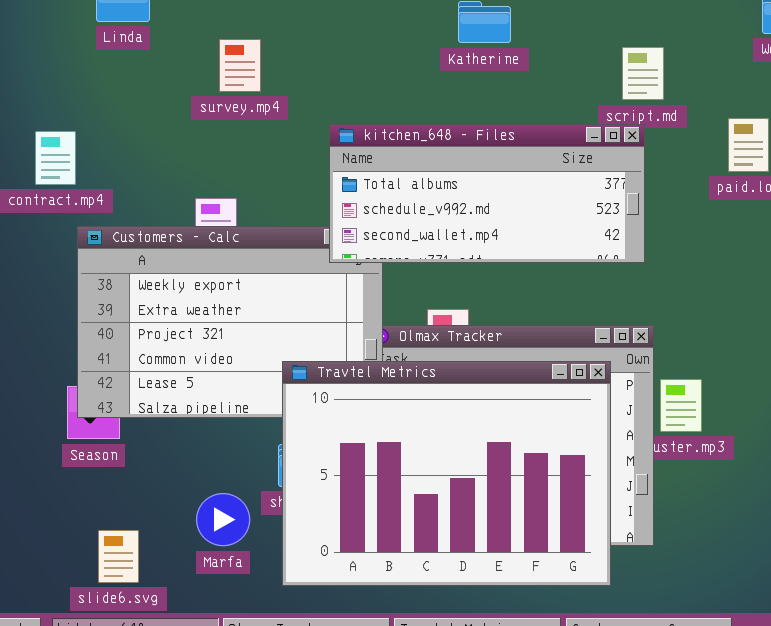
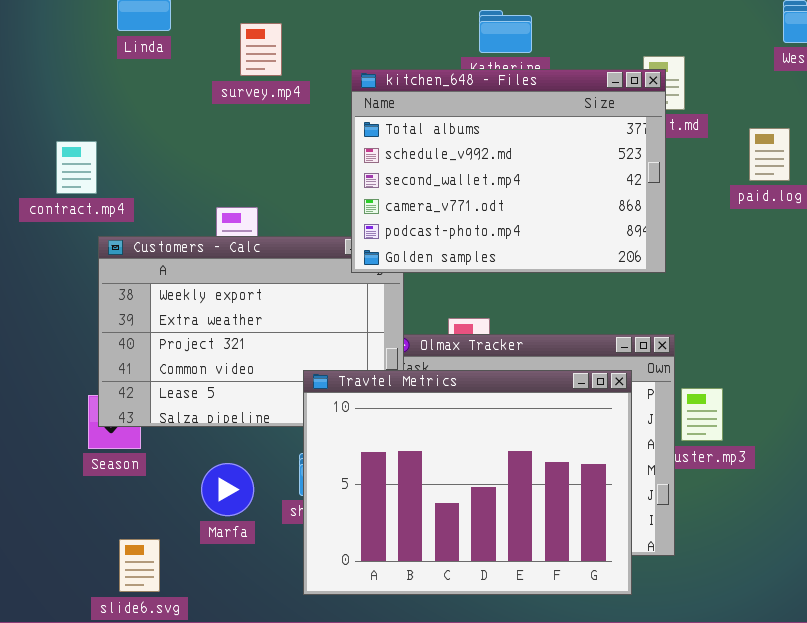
survey.mp4: [219,39,261,92] -> [240,23,282,76], moved
kitchen_648 - Files: [329,124,645,263] -> [351,69,666,273], resized
Marfa: [196,493,250,546] -> [201,463,254,516], moved

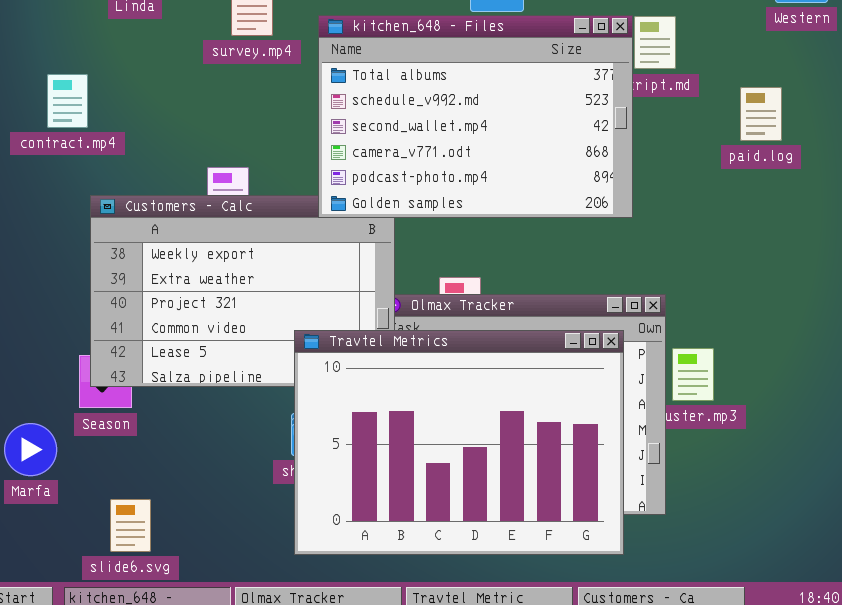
kitchen_648 - Files: [351,69,666,273] -> [318,15,633,218], moved
contract.mp4: [56,141,97,194] -> [47,74,88,128], moved
Marfa: [201,463,254,516] -> [4,423,57,476], moved

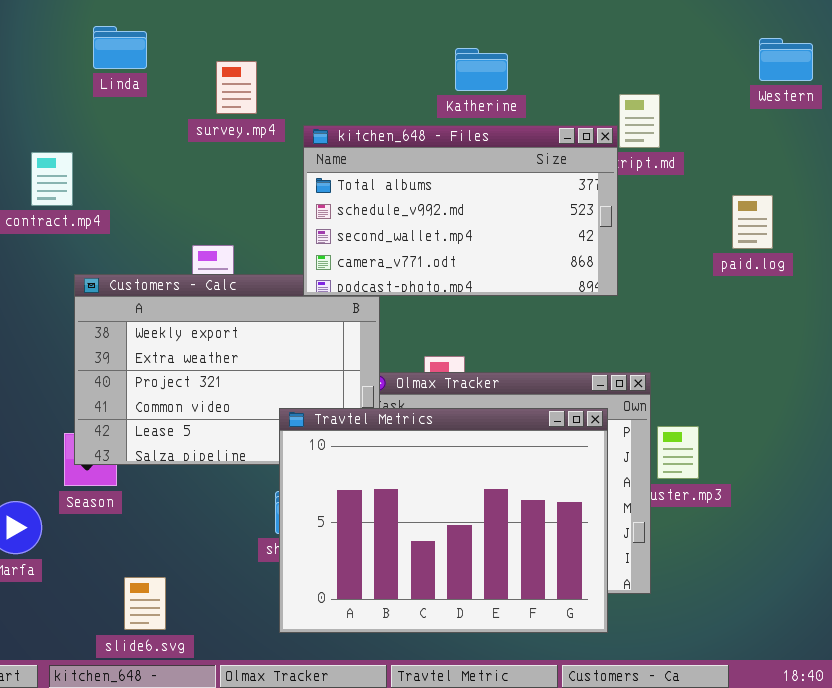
kitchen_648 - Files: [318,15,633,218] -> [303,125,618,296], resized
paid.log: [740,87,782,141] -> [732,195,773,249], moved
slide6.svg: [110,499,151,552] -> [124,577,166,630], moved

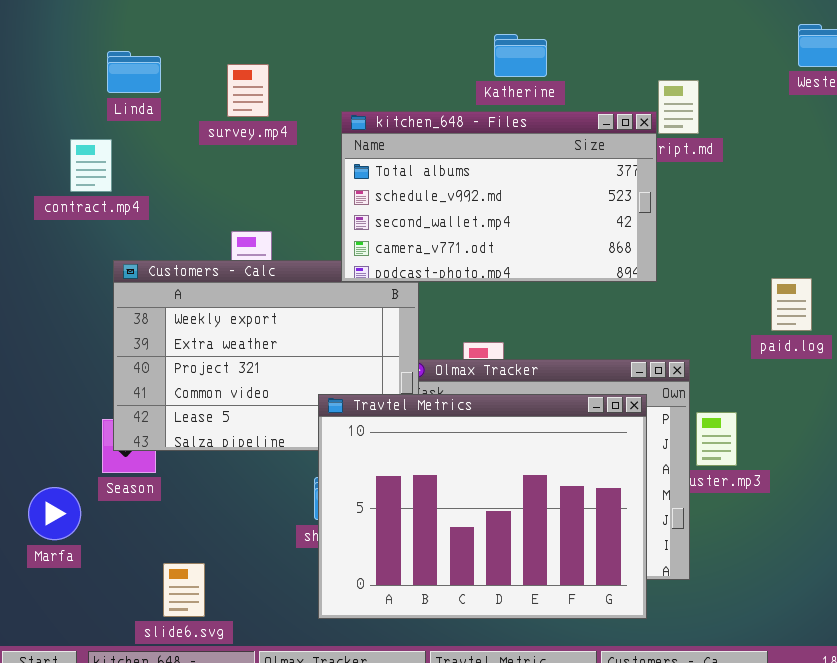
Linda: [93,26,147,69] -> [107,51,161,93], moved
survey.mp4: [216,61,257,114] -> [227,64,269,117], moved
paid.log: [732,195,773,249] -> [771,278,812,331], moved

